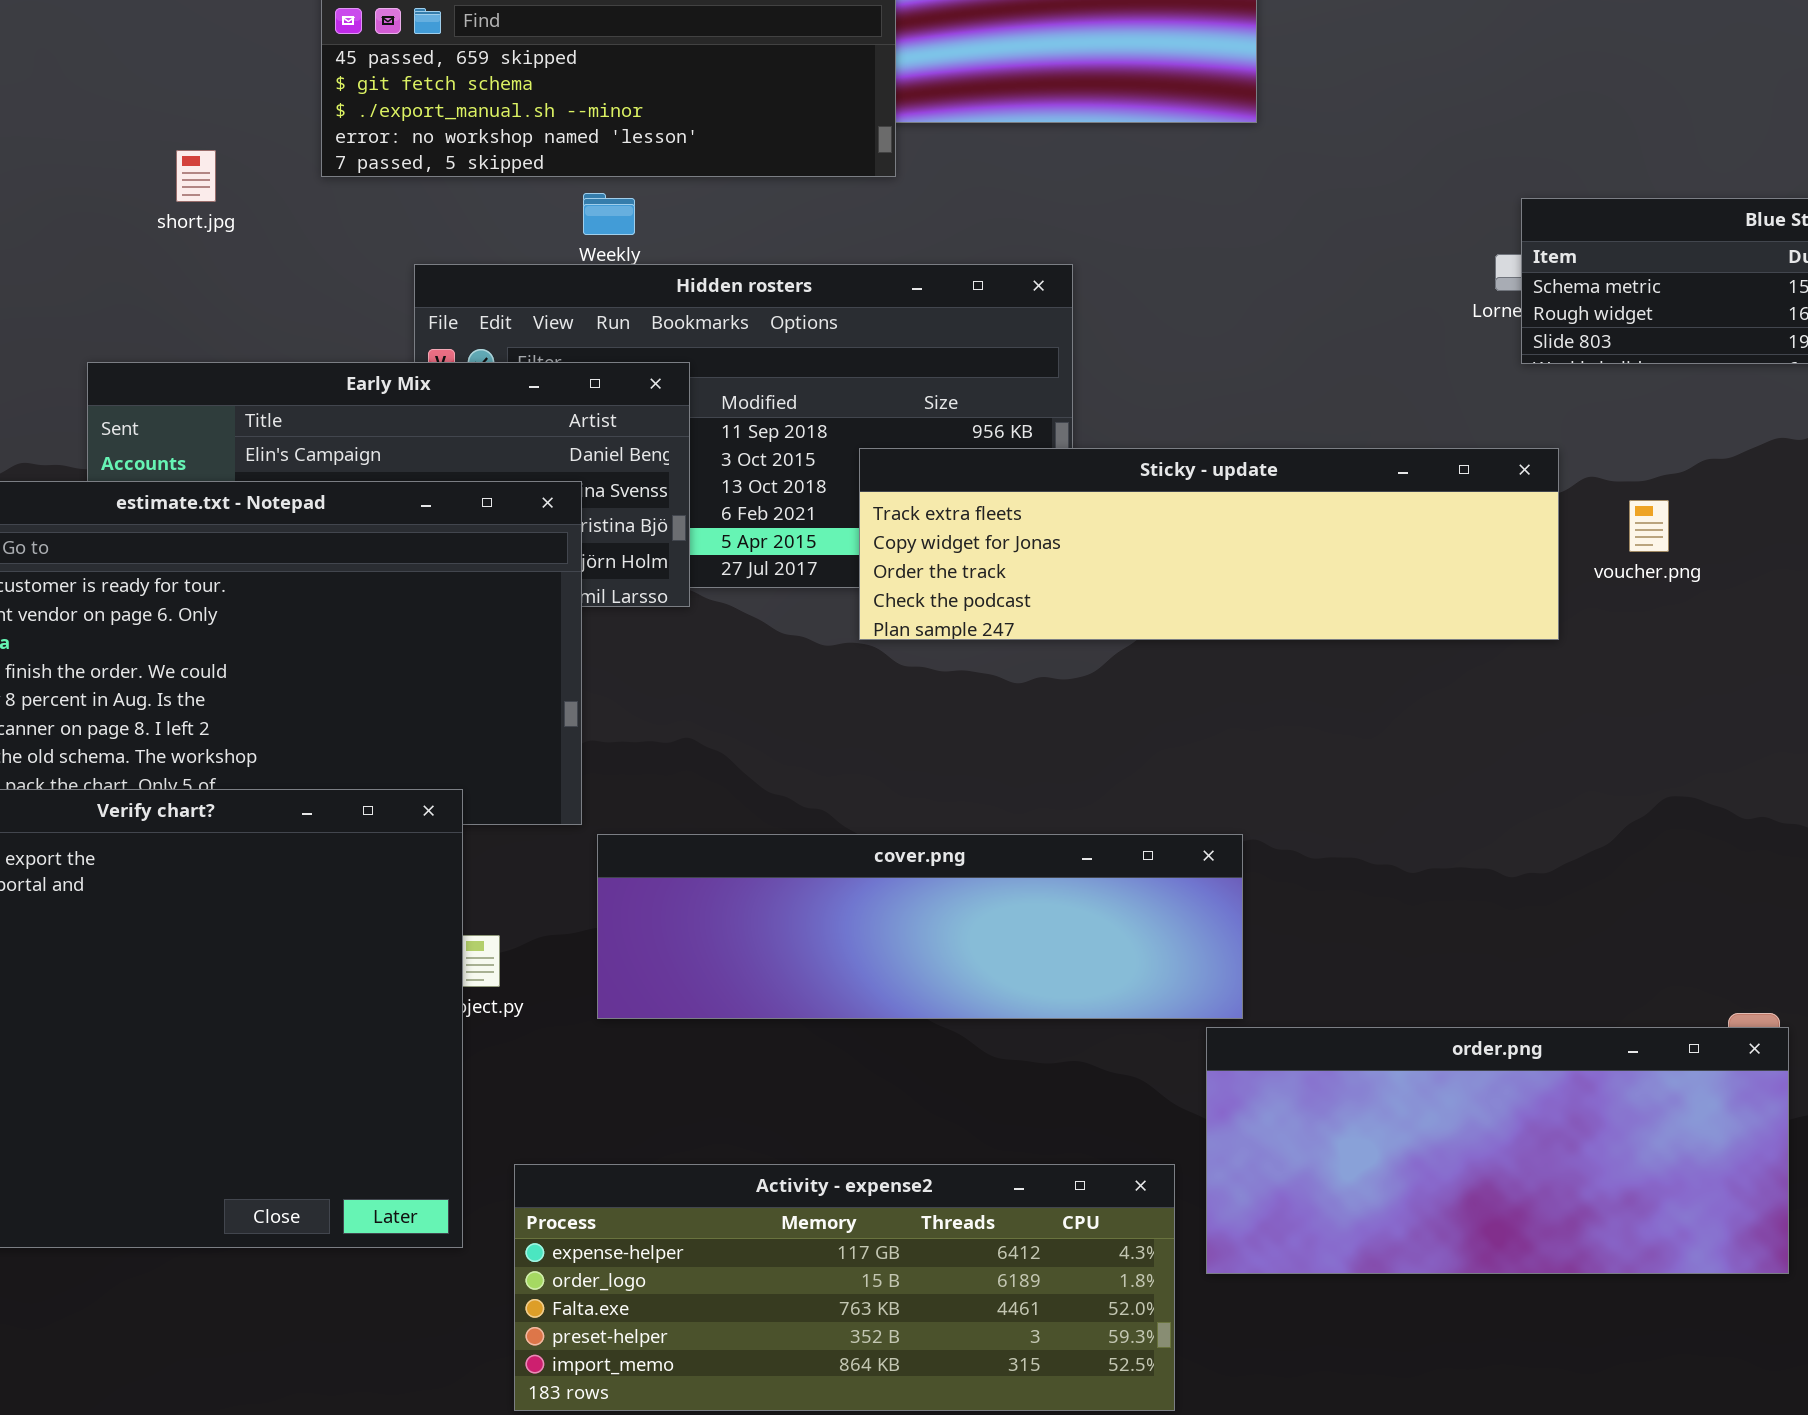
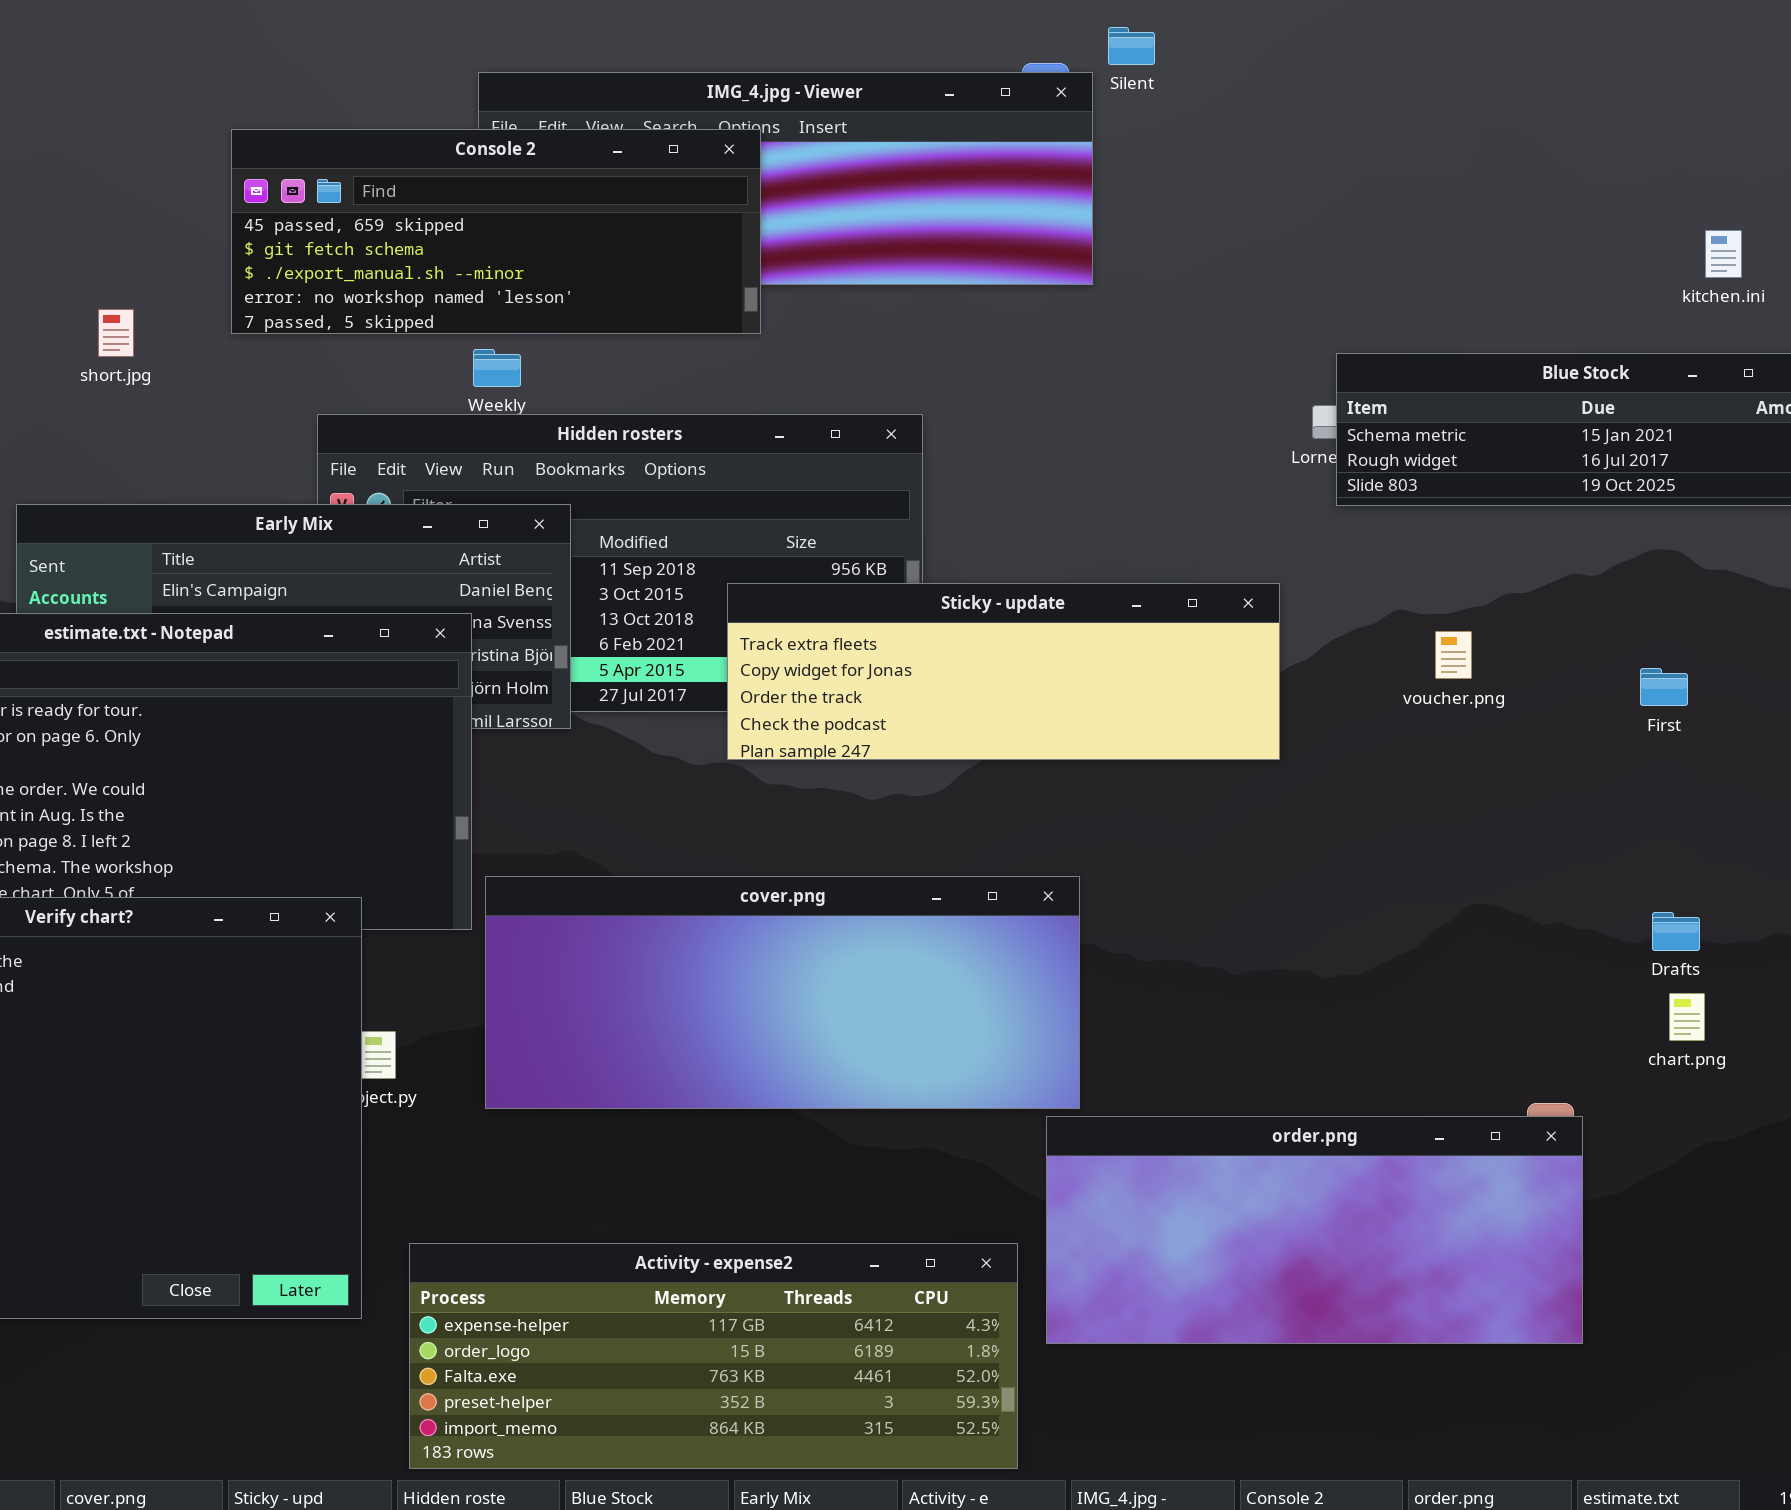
Sticky - update: [859,448,1559,640] -> [727,583,1280,760], resized
cover.png: [597,834,1243,1019] -> [485,876,1080,1109], resized

